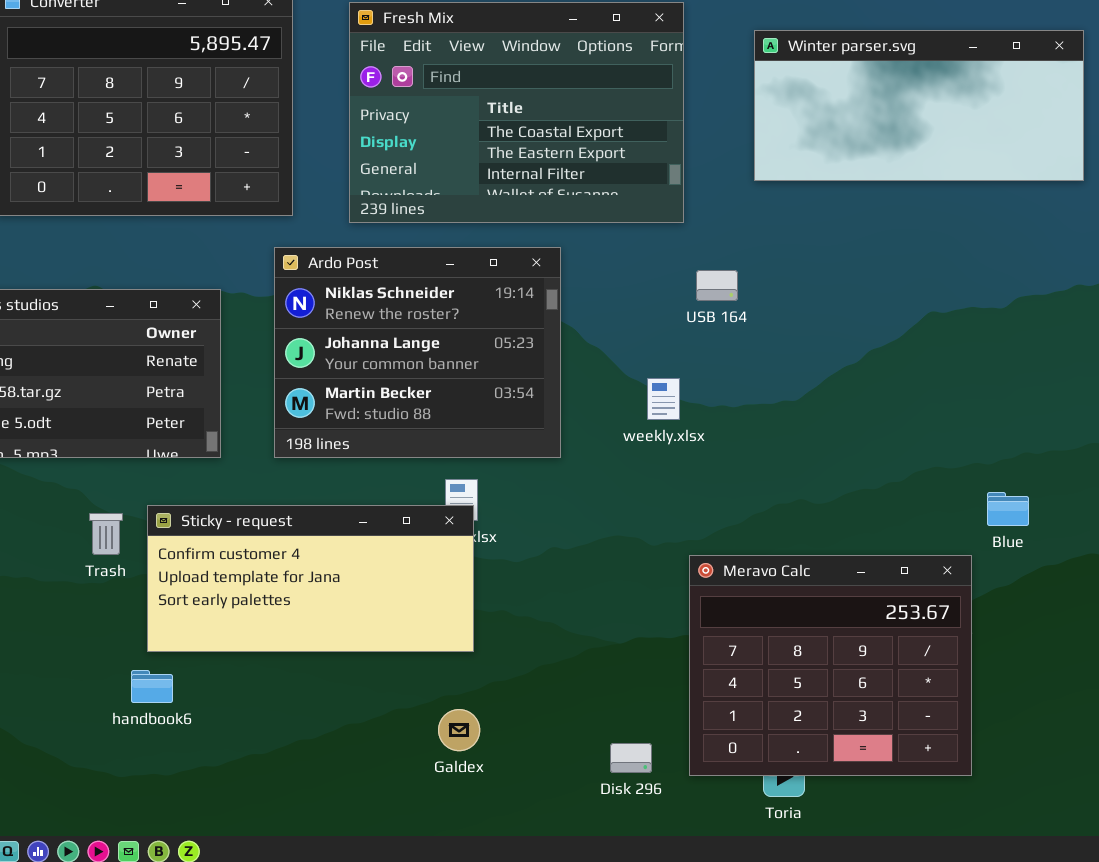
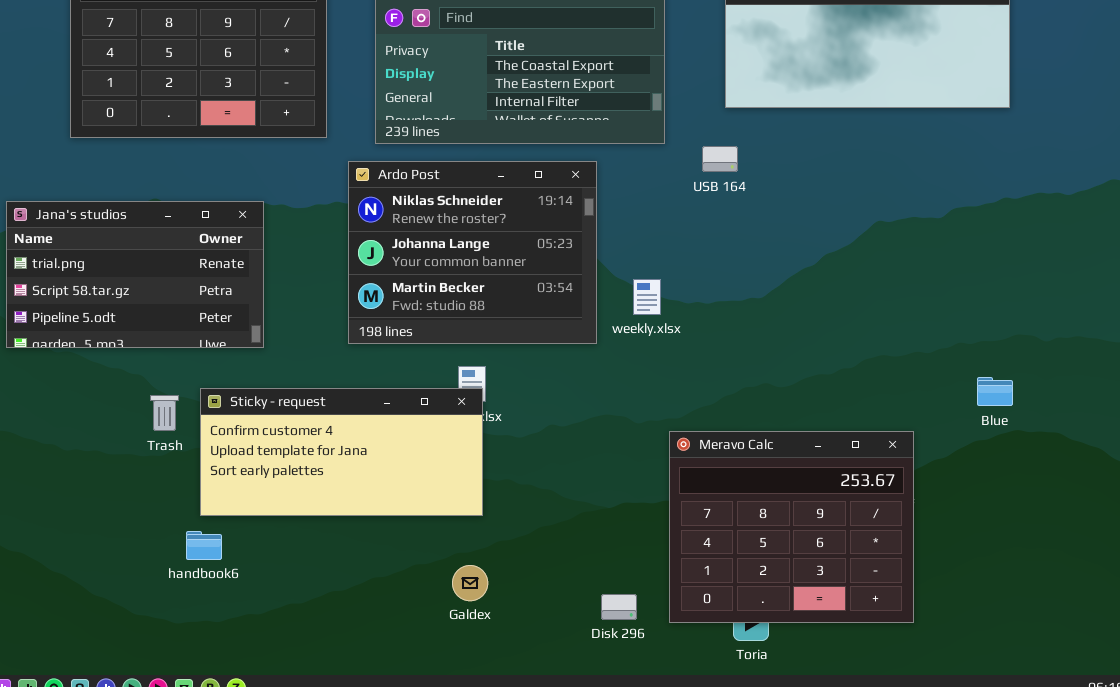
Ardo Post: [274,247,561,458] -> [348,161,597,344], moved
USB 164: [696,270,738,301] -> [702,146,738,172], moved
Blue: [987,492,1029,526] -> [977,377,1013,406], moved

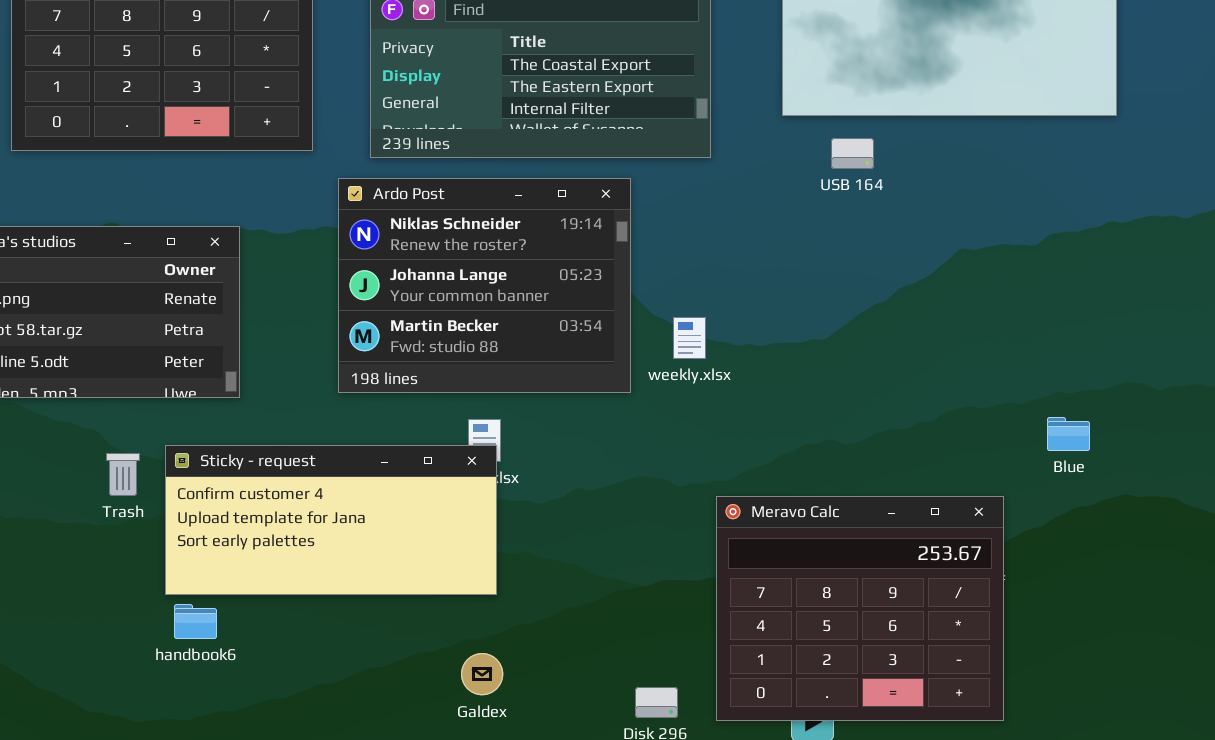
USB 164: [702,146,738,172] -> [831,138,874,169], moved
Blue: [977,377,1013,406] -> [1047,417,1090,451], moved
handbook6: [186,531,222,560] -> [174,604,217,639], moved

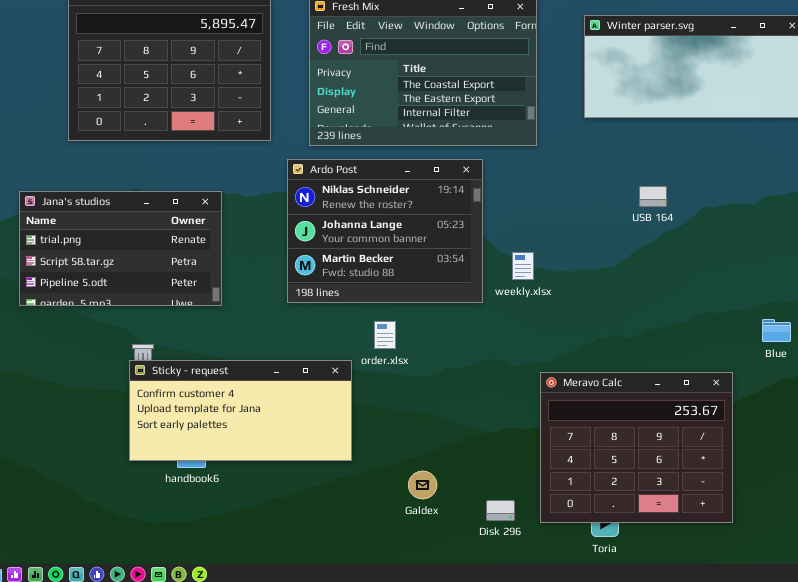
USB 164: [831,138,874,169] -> [639,186,667,207], moved
Sticky - request: [165,445,497,595] -> [129,360,352,461], moved
Galdex: [461,653,503,695] -> [408,471,437,499], moved

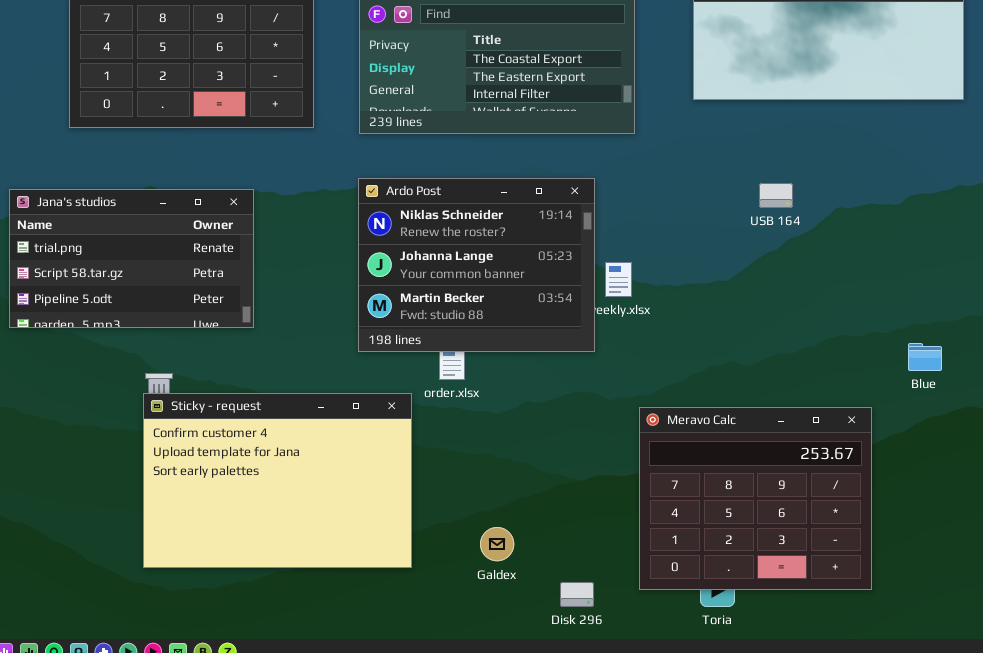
Ardo Post: [287,159,483,303] -> [358,178,595,352], moved
Sticky - request: [129,360,352,461] -> [143,393,412,568], resized
Disk 296: [486,500,515,521] -> [560,582,594,607], moved

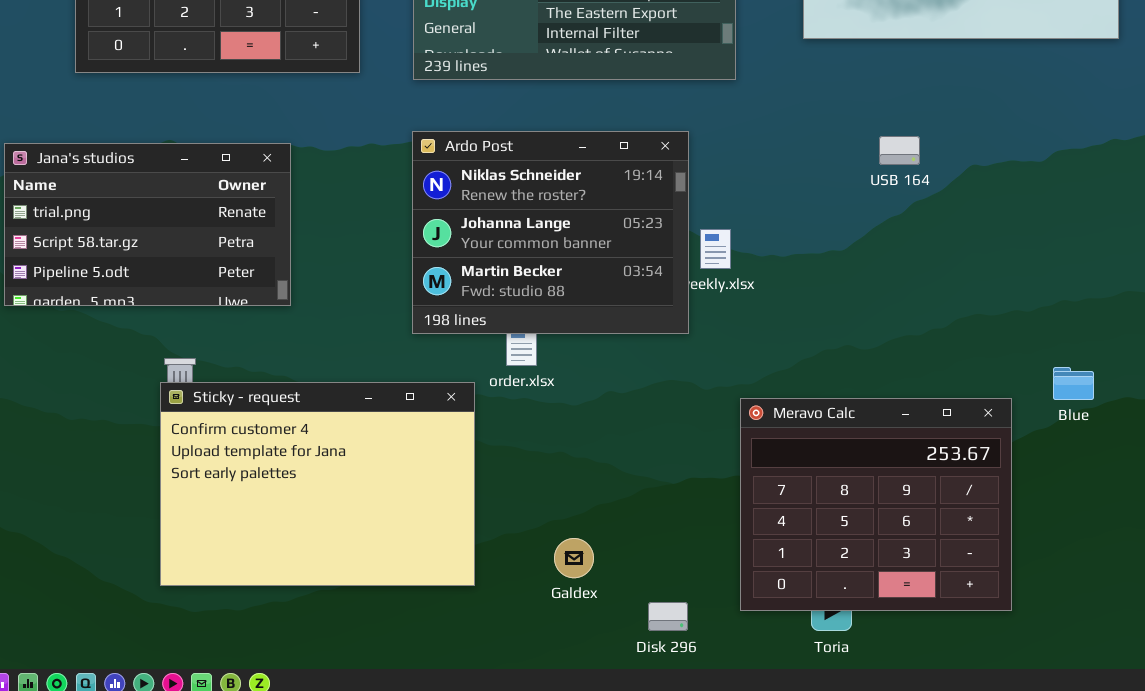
Blue: [908,343,942,371] -> [1053,367,1094,400], moved

